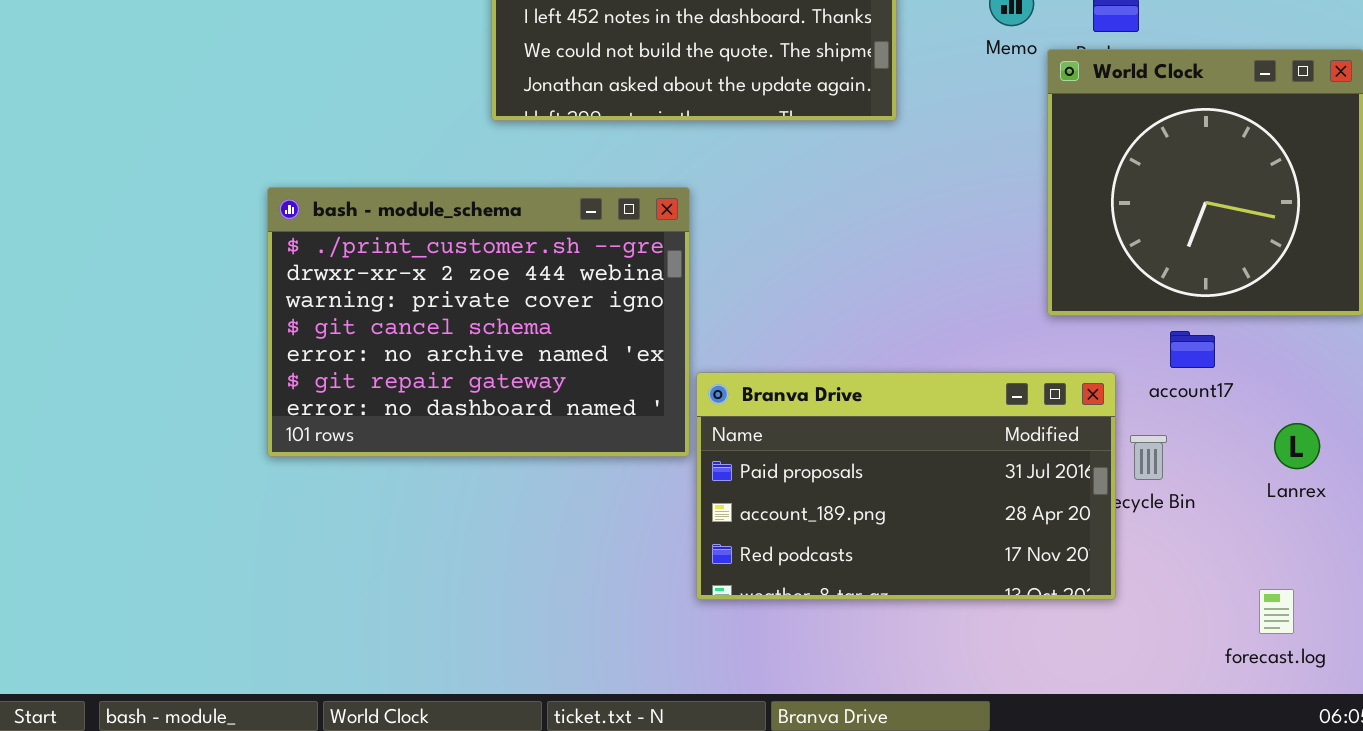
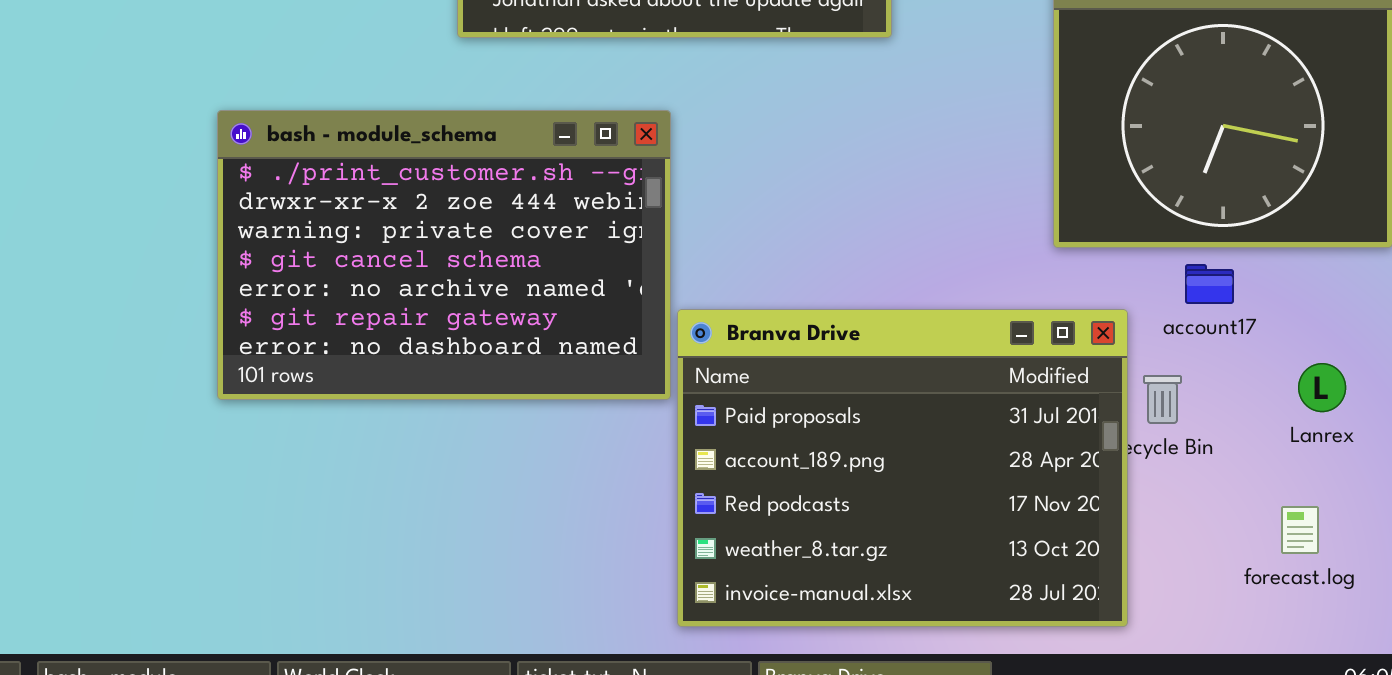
Branva Drive: [696,372,1116,600] -> [677,309,1128,627], resized
forecast.log: [1259,589,1294,634] -> [1281,506,1319,554], moved

